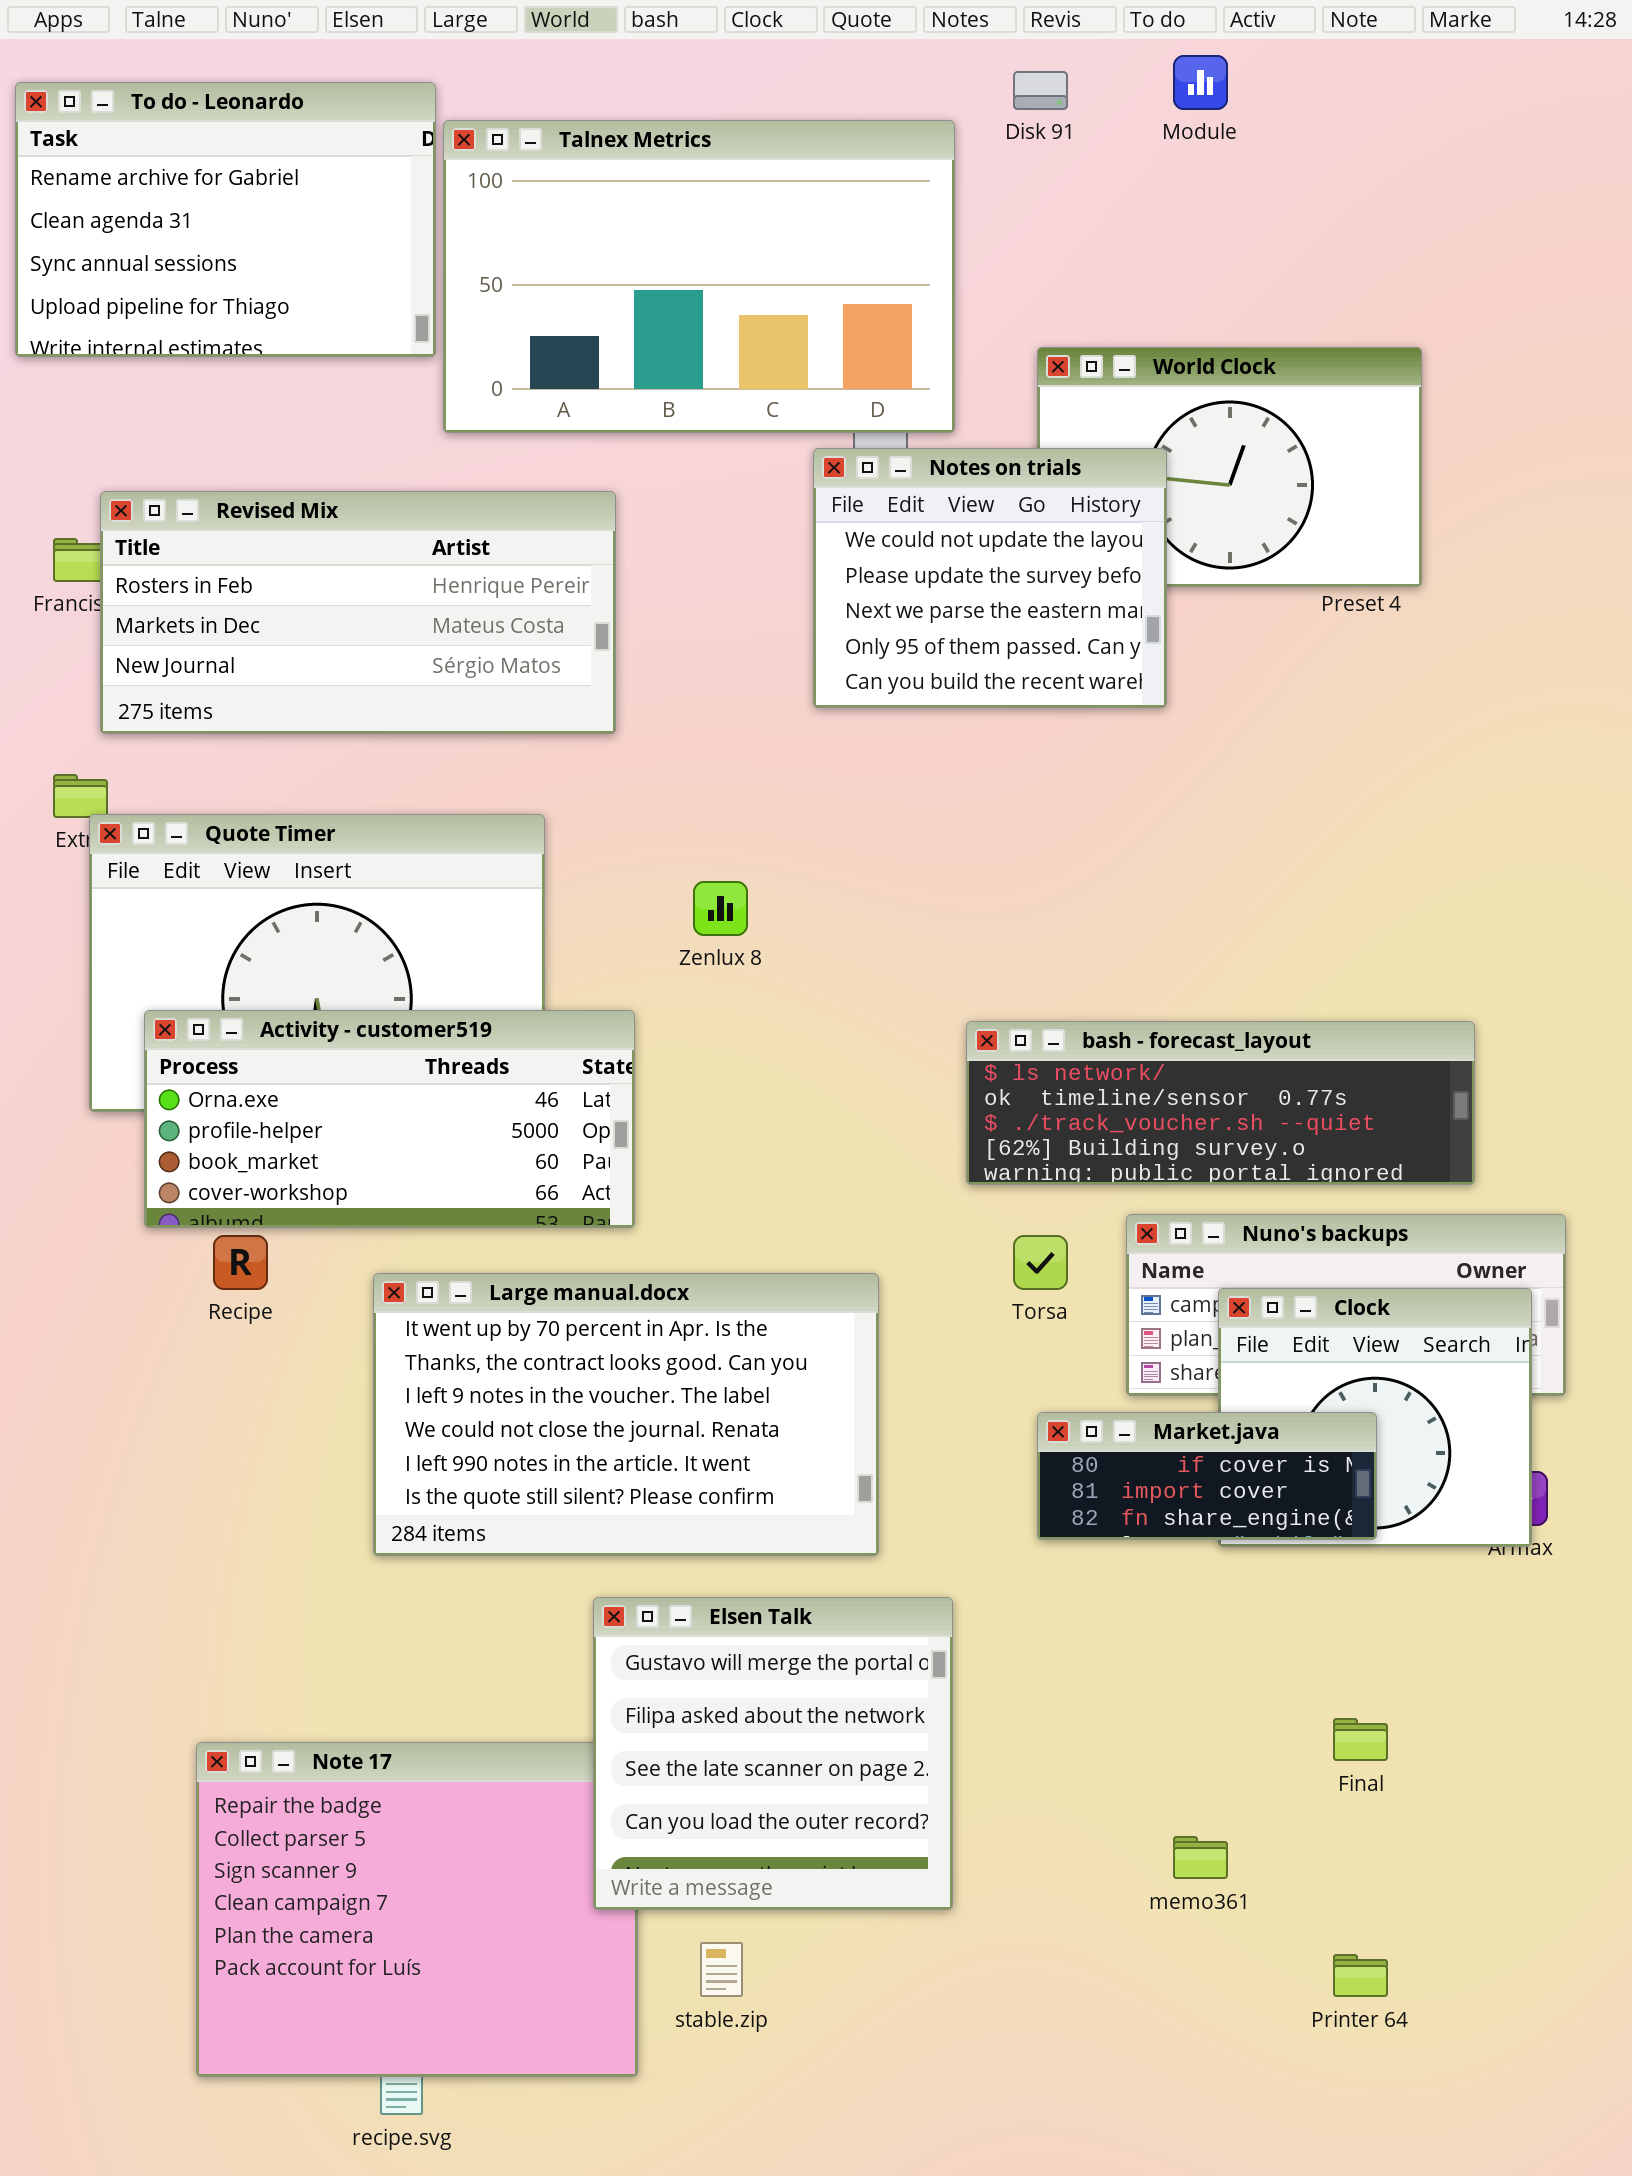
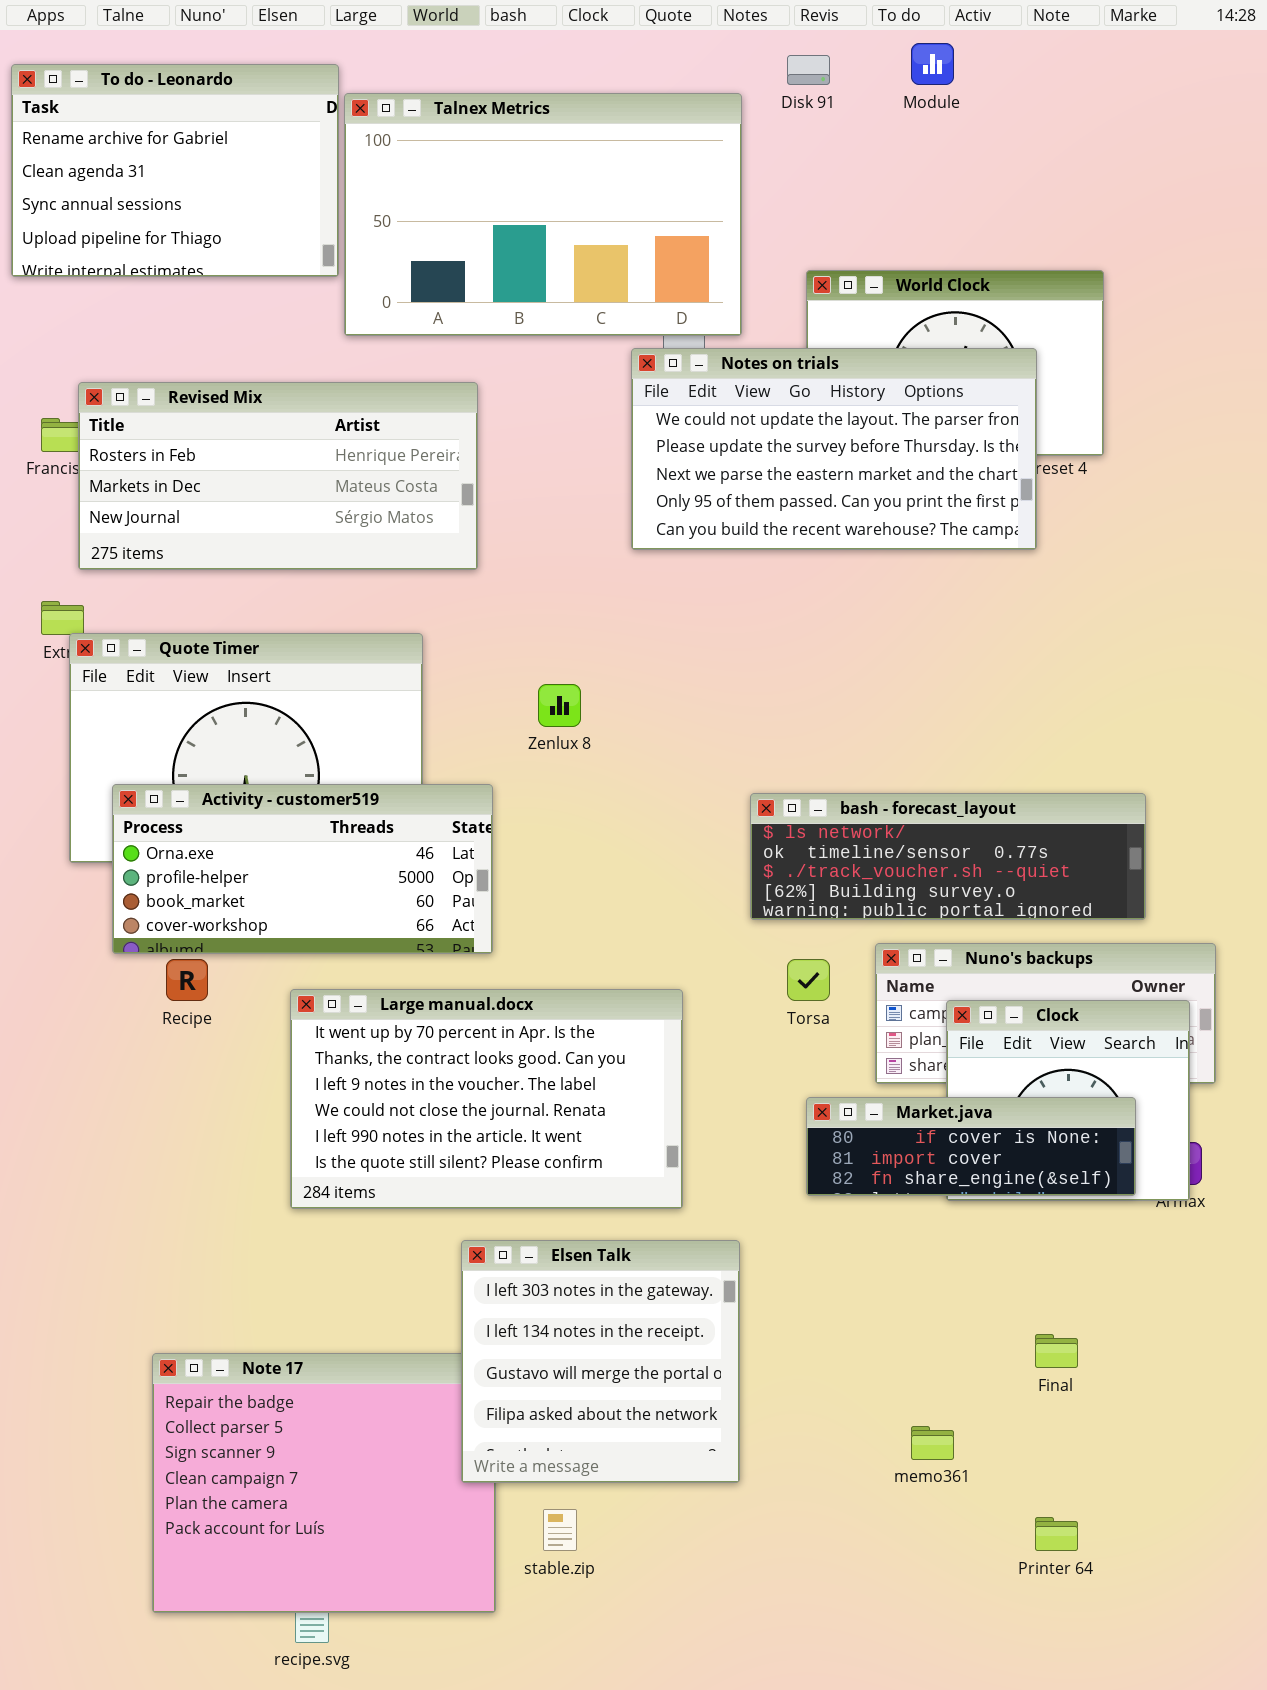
Notes on trials: [813,448,1167,708] -> [631,348,1037,550], resized
Market.java: [1037,1412,1377,1540] -> [806,1097,1136,1196], resized
Elsen Talk: [593,1597,953,1910] -> [461,1240,740,1483], scrolled up 2 rows

